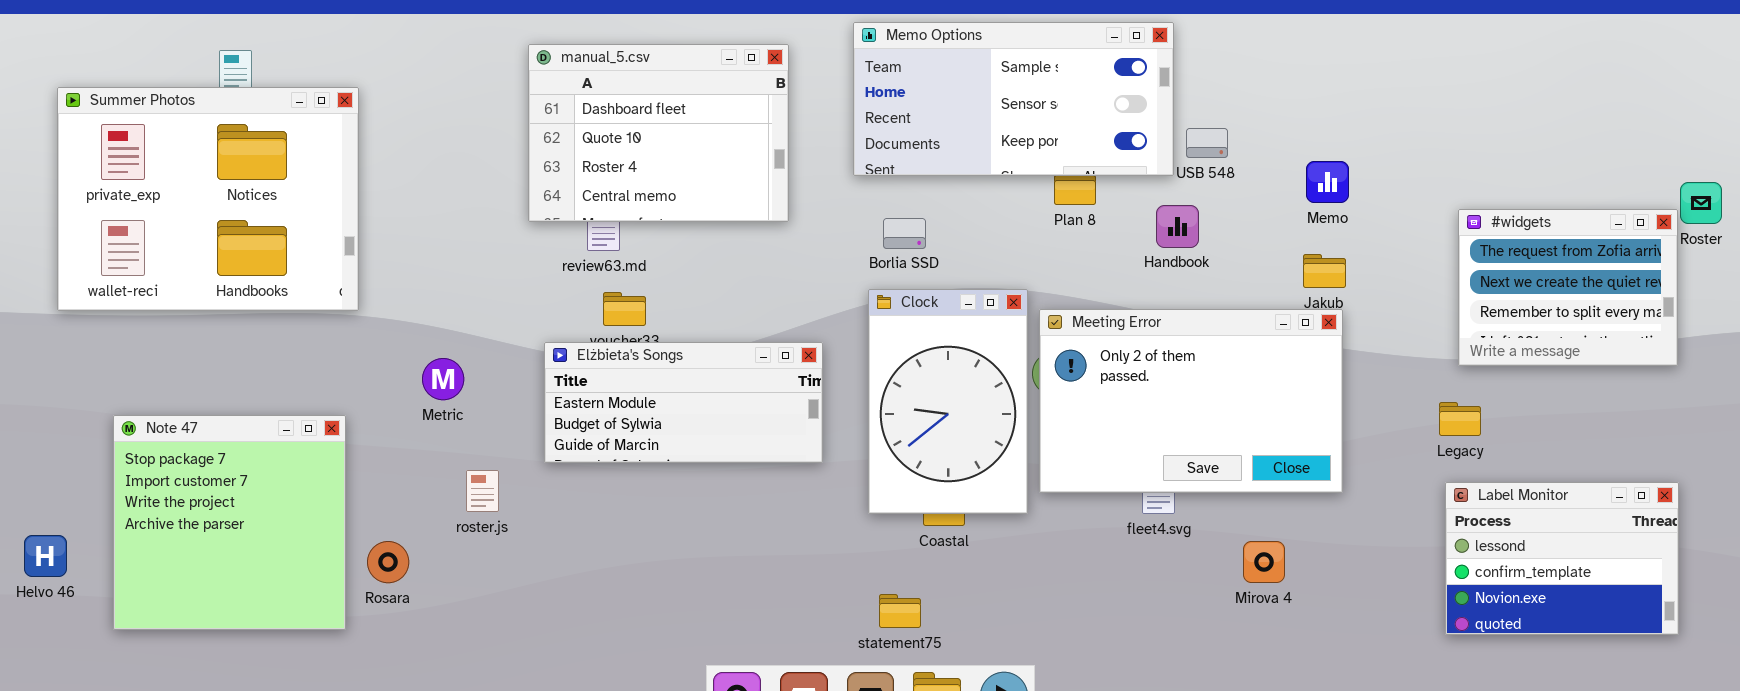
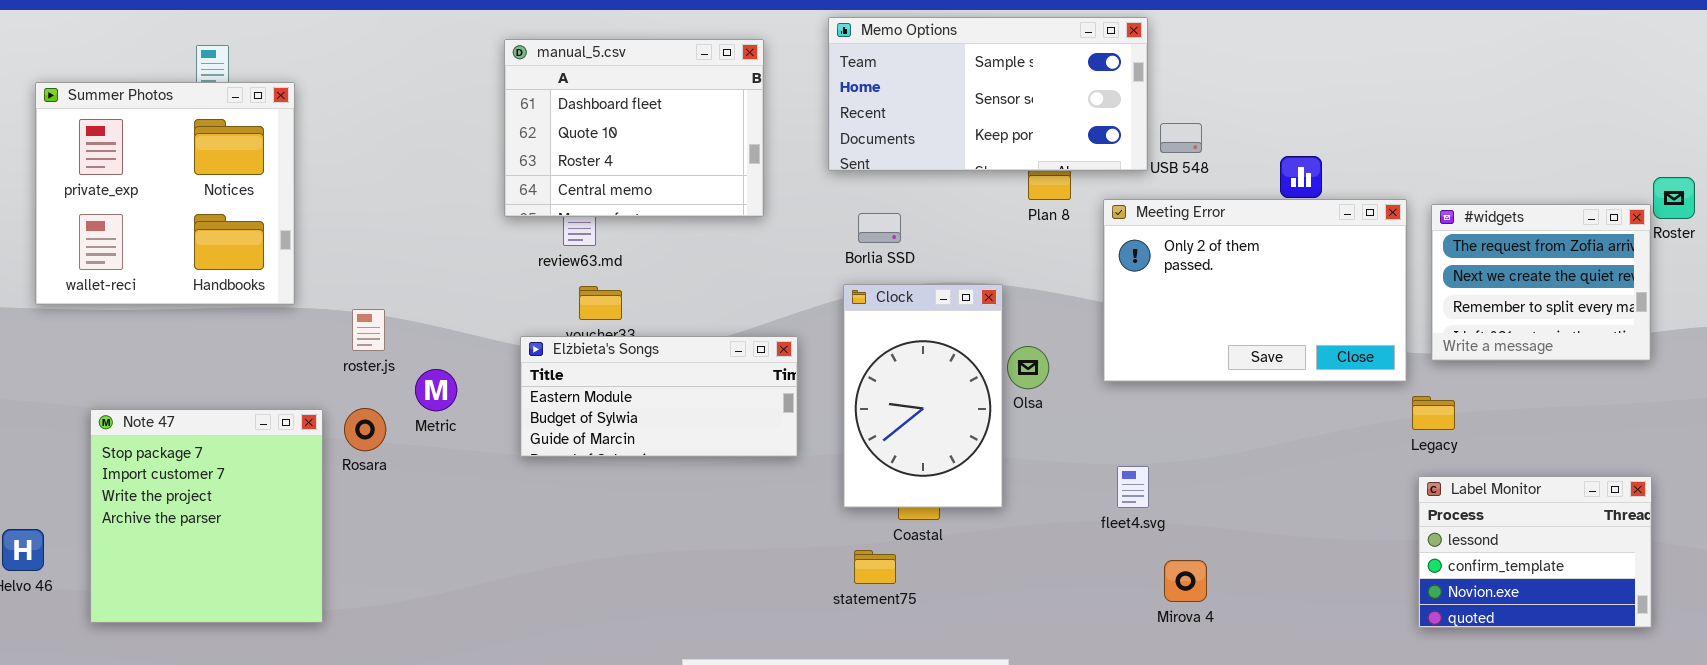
Summer Photos: [57,87,359,311] -> [35,82,295,305], resized
Meeting Error: [1039,309,1343,493] -> [1103,199,1407,382], moved
Metric: [422,358,464,400] -> [415,369,457,411], moved
roster.js: [466,470,499,512] -> [352,309,385,351], moved
Rosara: [367,541,409,583] -> [344,408,386,451], moved
Mirova 4: [1243,541,1285,583] -> [1164,560,1207,602], moved
statement75: [879,594,921,628] -> [854,550,896,584], moved

